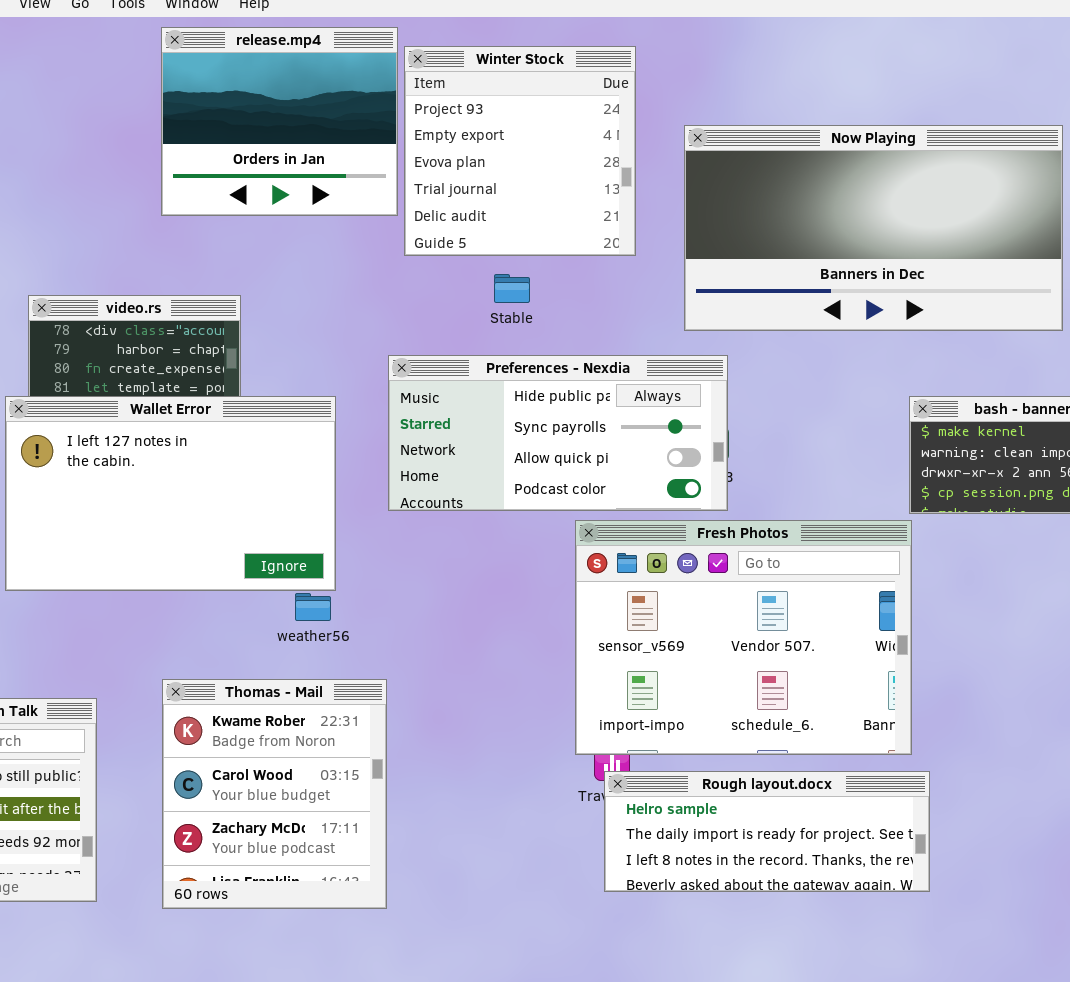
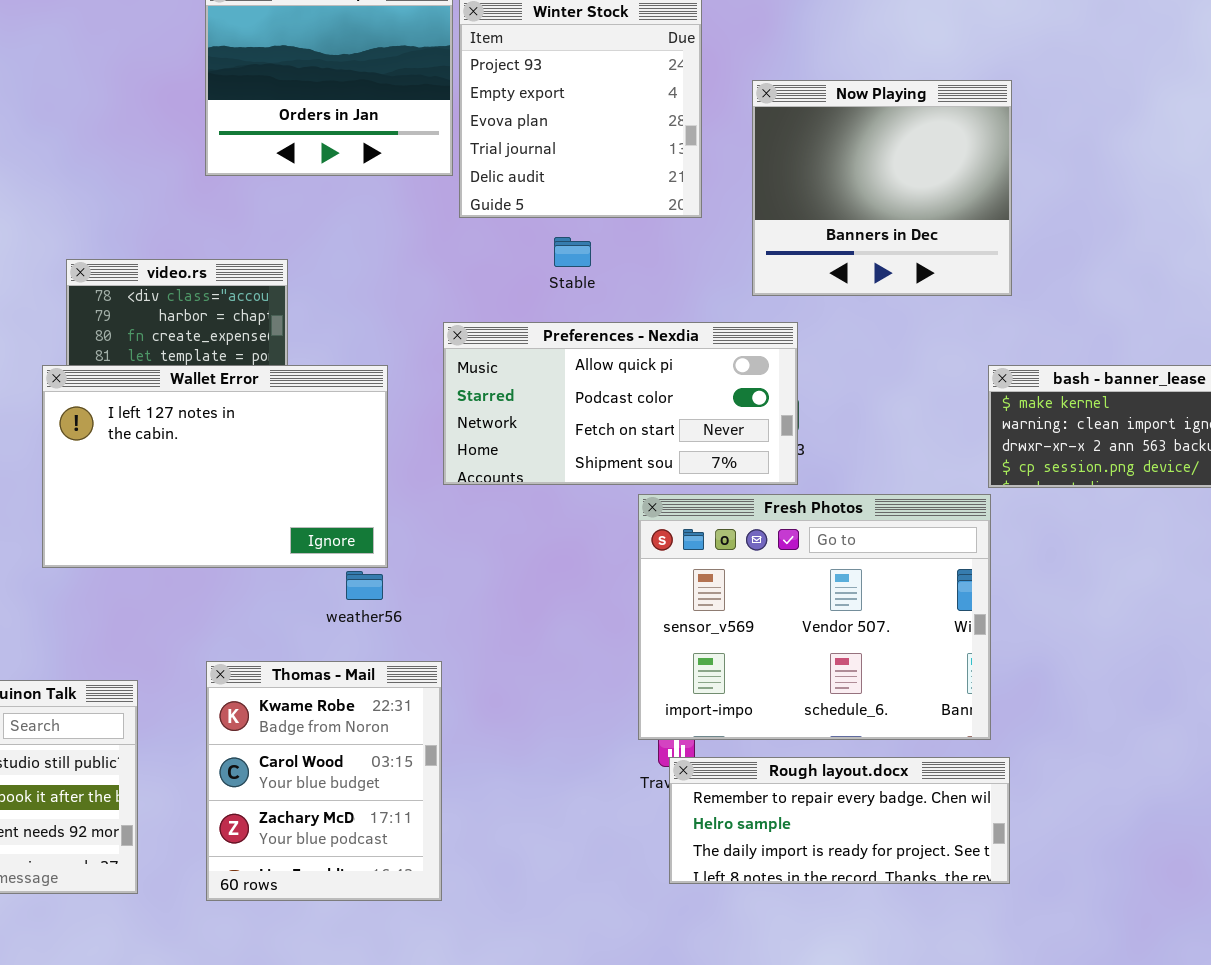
Now Playing: [684,125,1063,331] -> [752,80,1012,296], resized
Preferences - Nexdia: [388,355,728,511] -> [443,322,798,485], scrolled down 2 rows
Rough layout.docx: [604,771,930,892] -> [669,757,1010,884], scrolled up 1 row

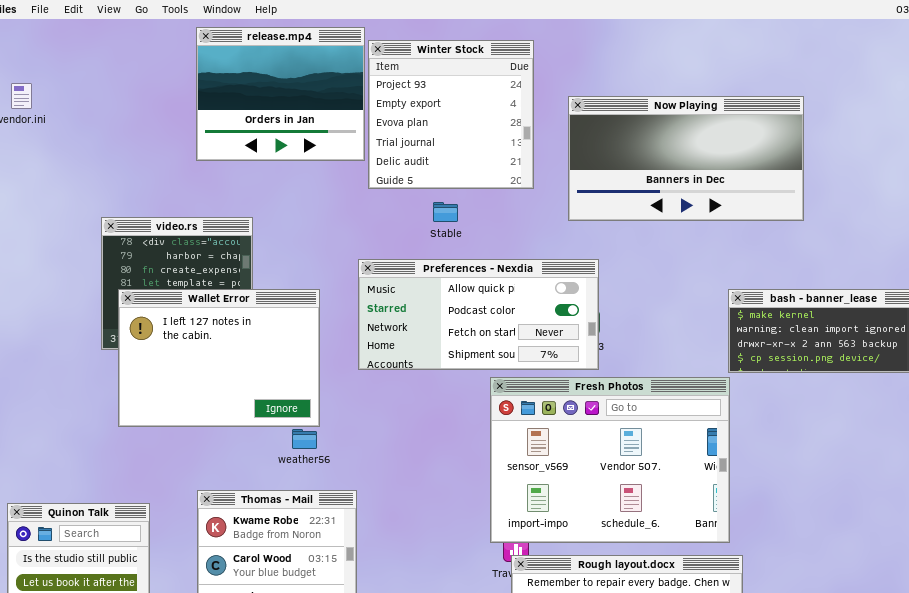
Now Playing: [752,80,1012,296] -> [568,96,804,221], resized
Wallet Error: [42,365,388,568] -> [118,289,320,427], resized

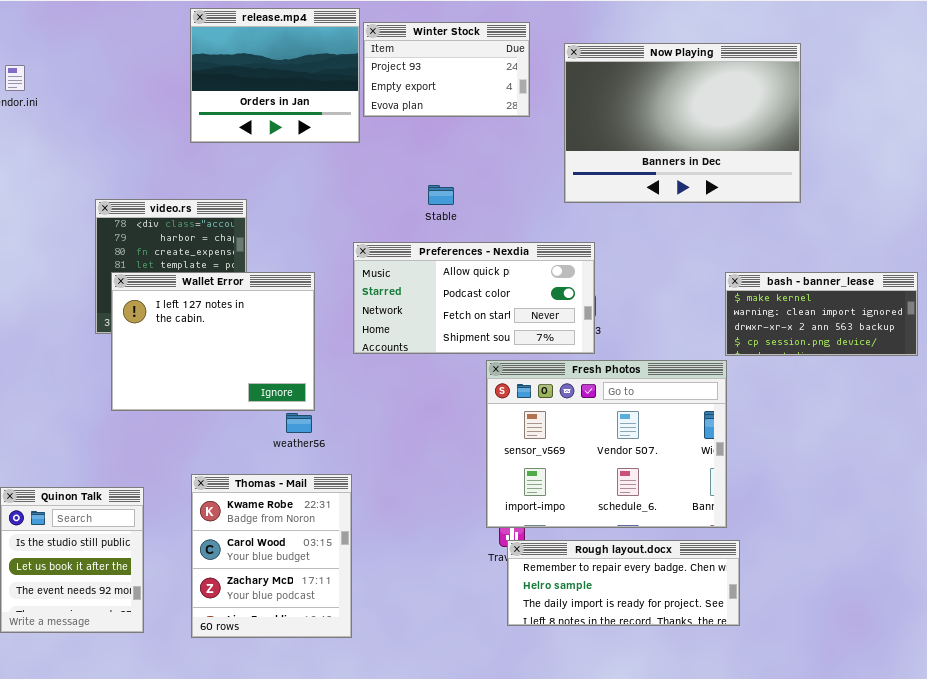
Winter Stock: [368,40,534,189] -> [363,22,530,117], resized
Now Playing: [568,96,804,221] -> [564,43,801,203], resized

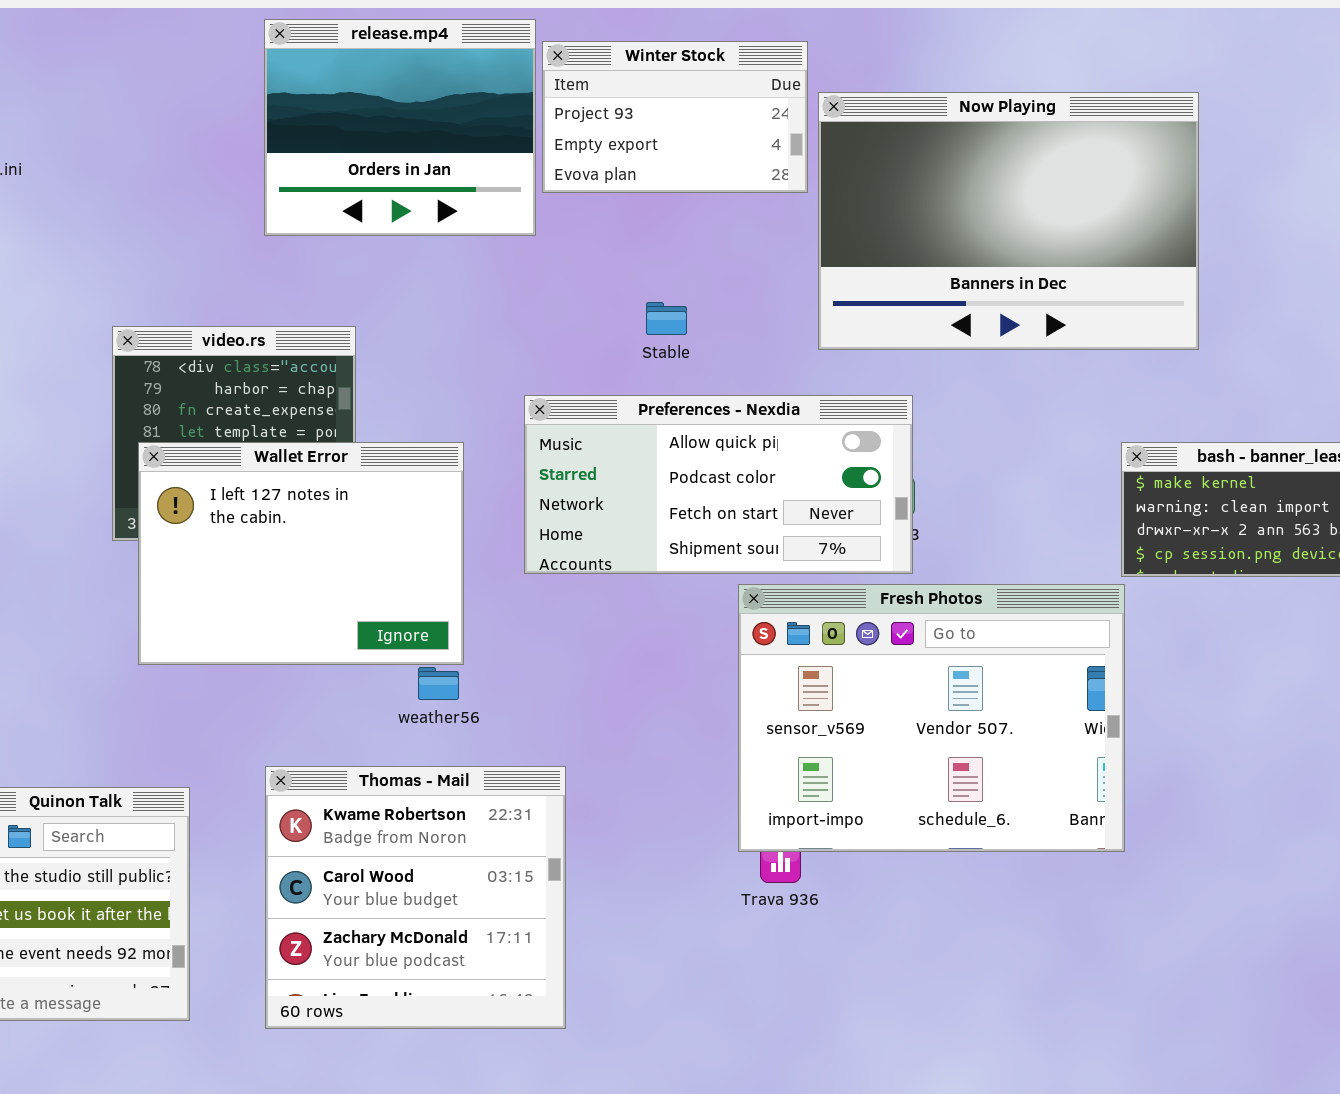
Now Playing: [564,43,801,203] -> [818,92,1199,350], moved
Thomas - Mail: [191,474,352,638] -> [265,766,566,1029], resized
Rough layout.docx: [507,540,740,626] -> none, closed

